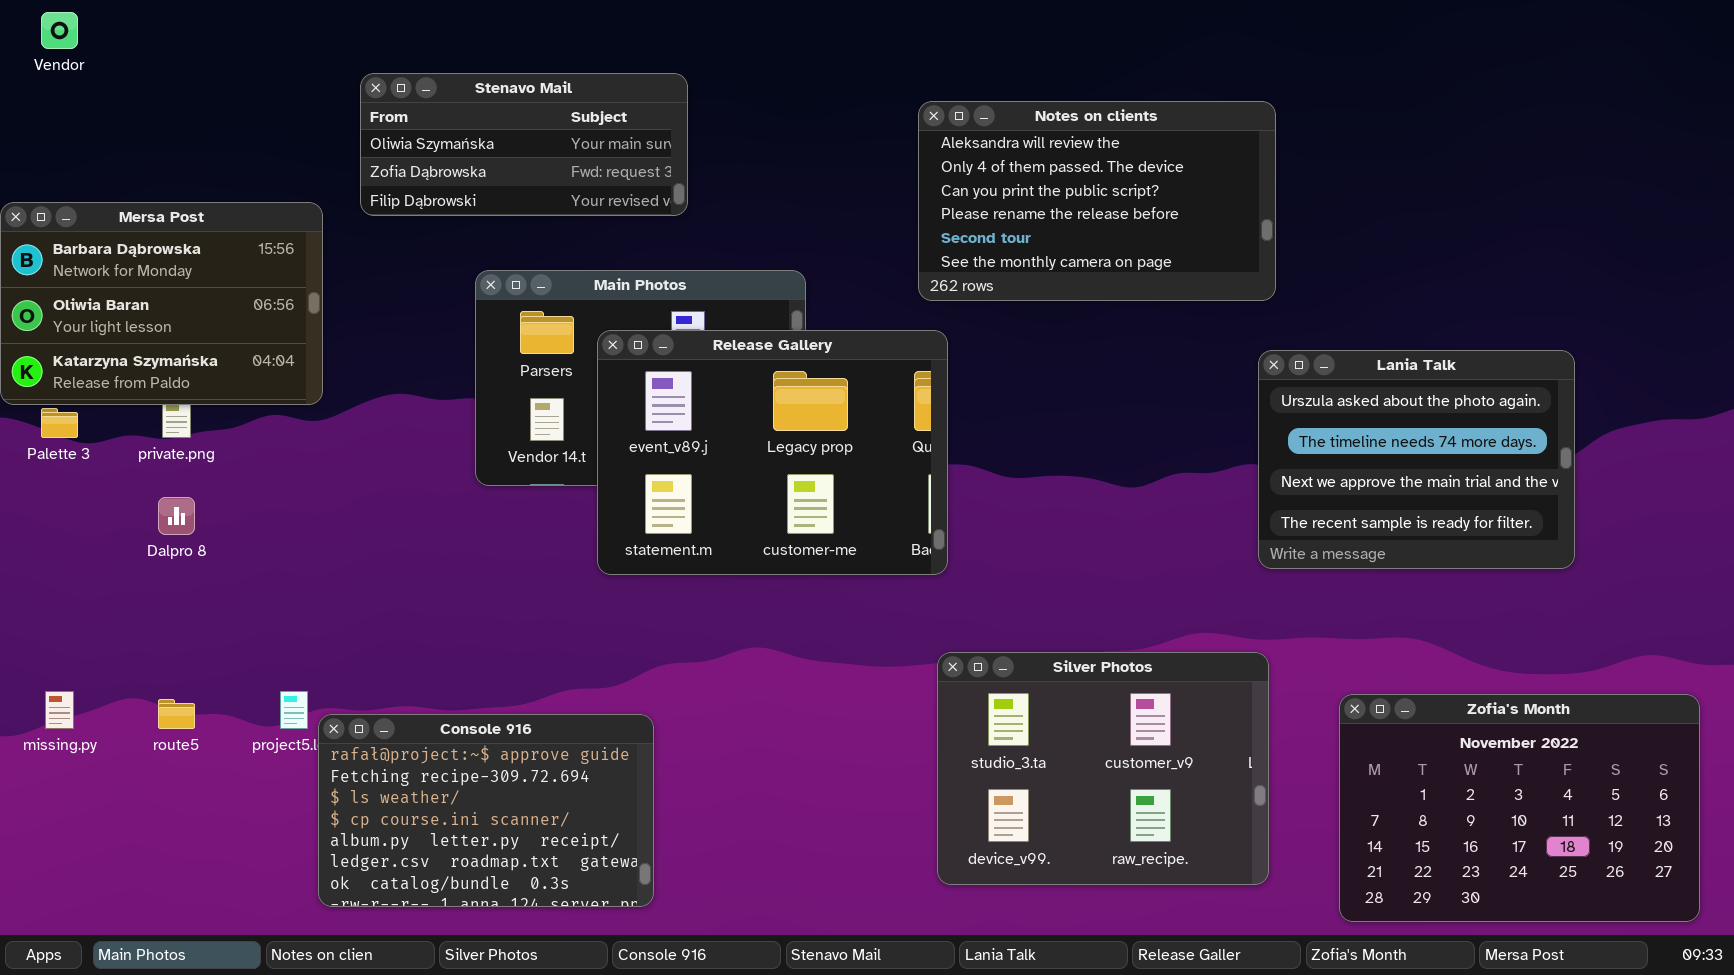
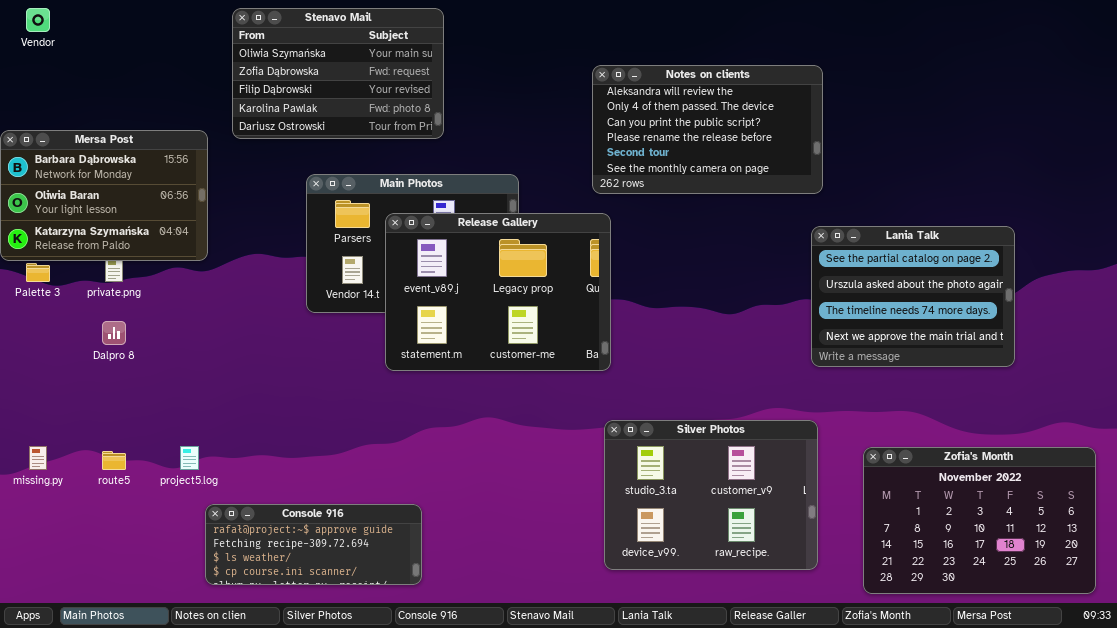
Stenavo Mail: [360,73,688,216] -> [232,8,444,139], resized
Lania Talk: [1258,350,1575,569] -> [811,226,1015,367], scrolled up 1 row
Console 916: [318,714,654,907] -> [205,504,422,585], resized

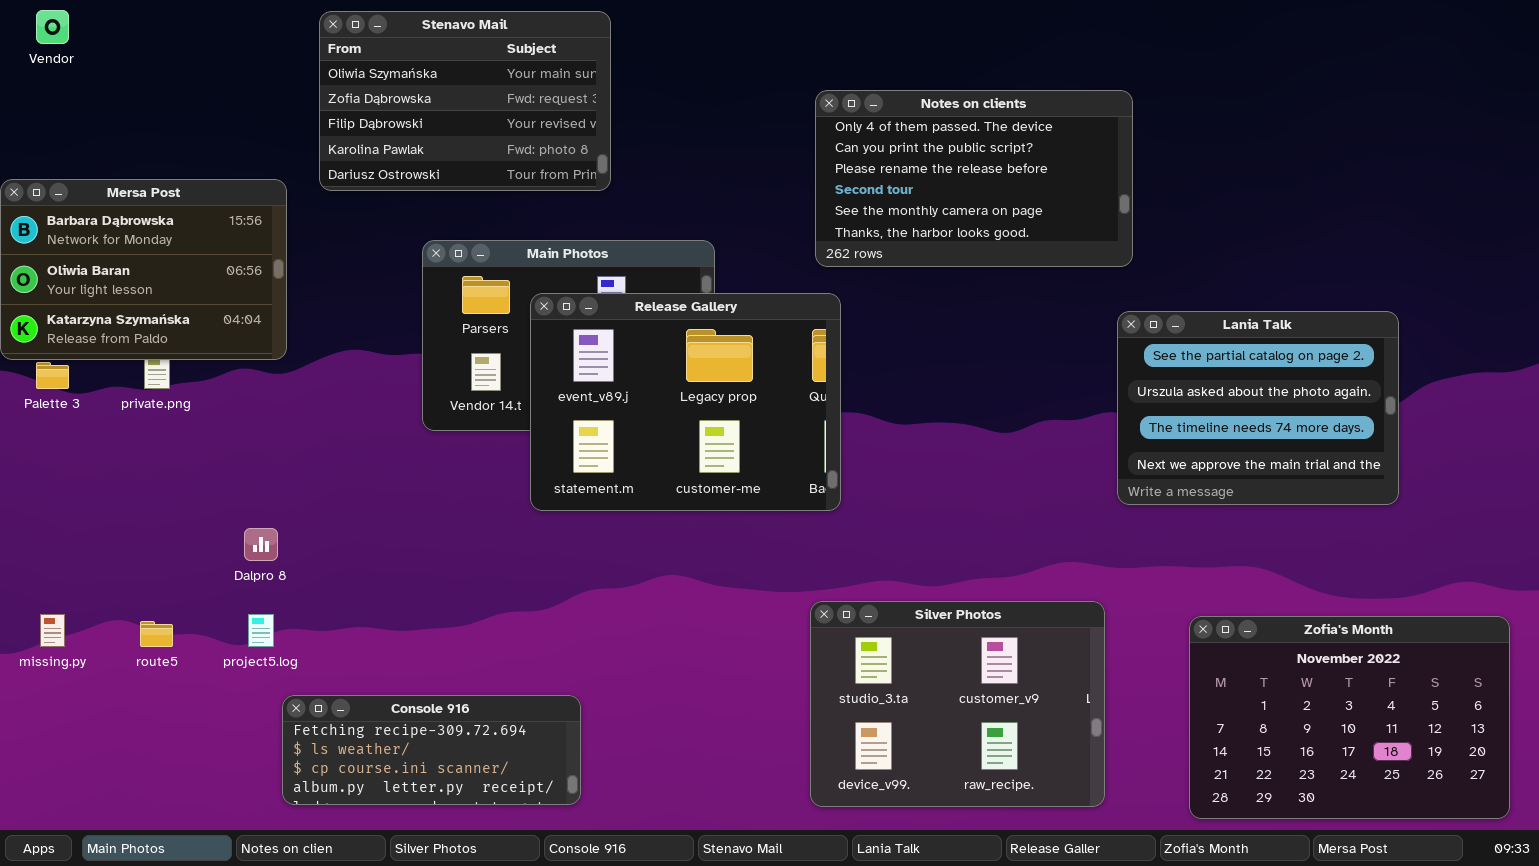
Notes on clients: [592,65,823,194] -> [815,90,1133,267], scrolled down 1 row
Dalpro 8: [102,321,126,345] -> [244,528,278,561], moved
Silver Photos: [604,420,818,570] -> [810,601,1105,807], moved
Console 916: [205,504,422,585] -> [282,695,581,805], scrolled down 1 row

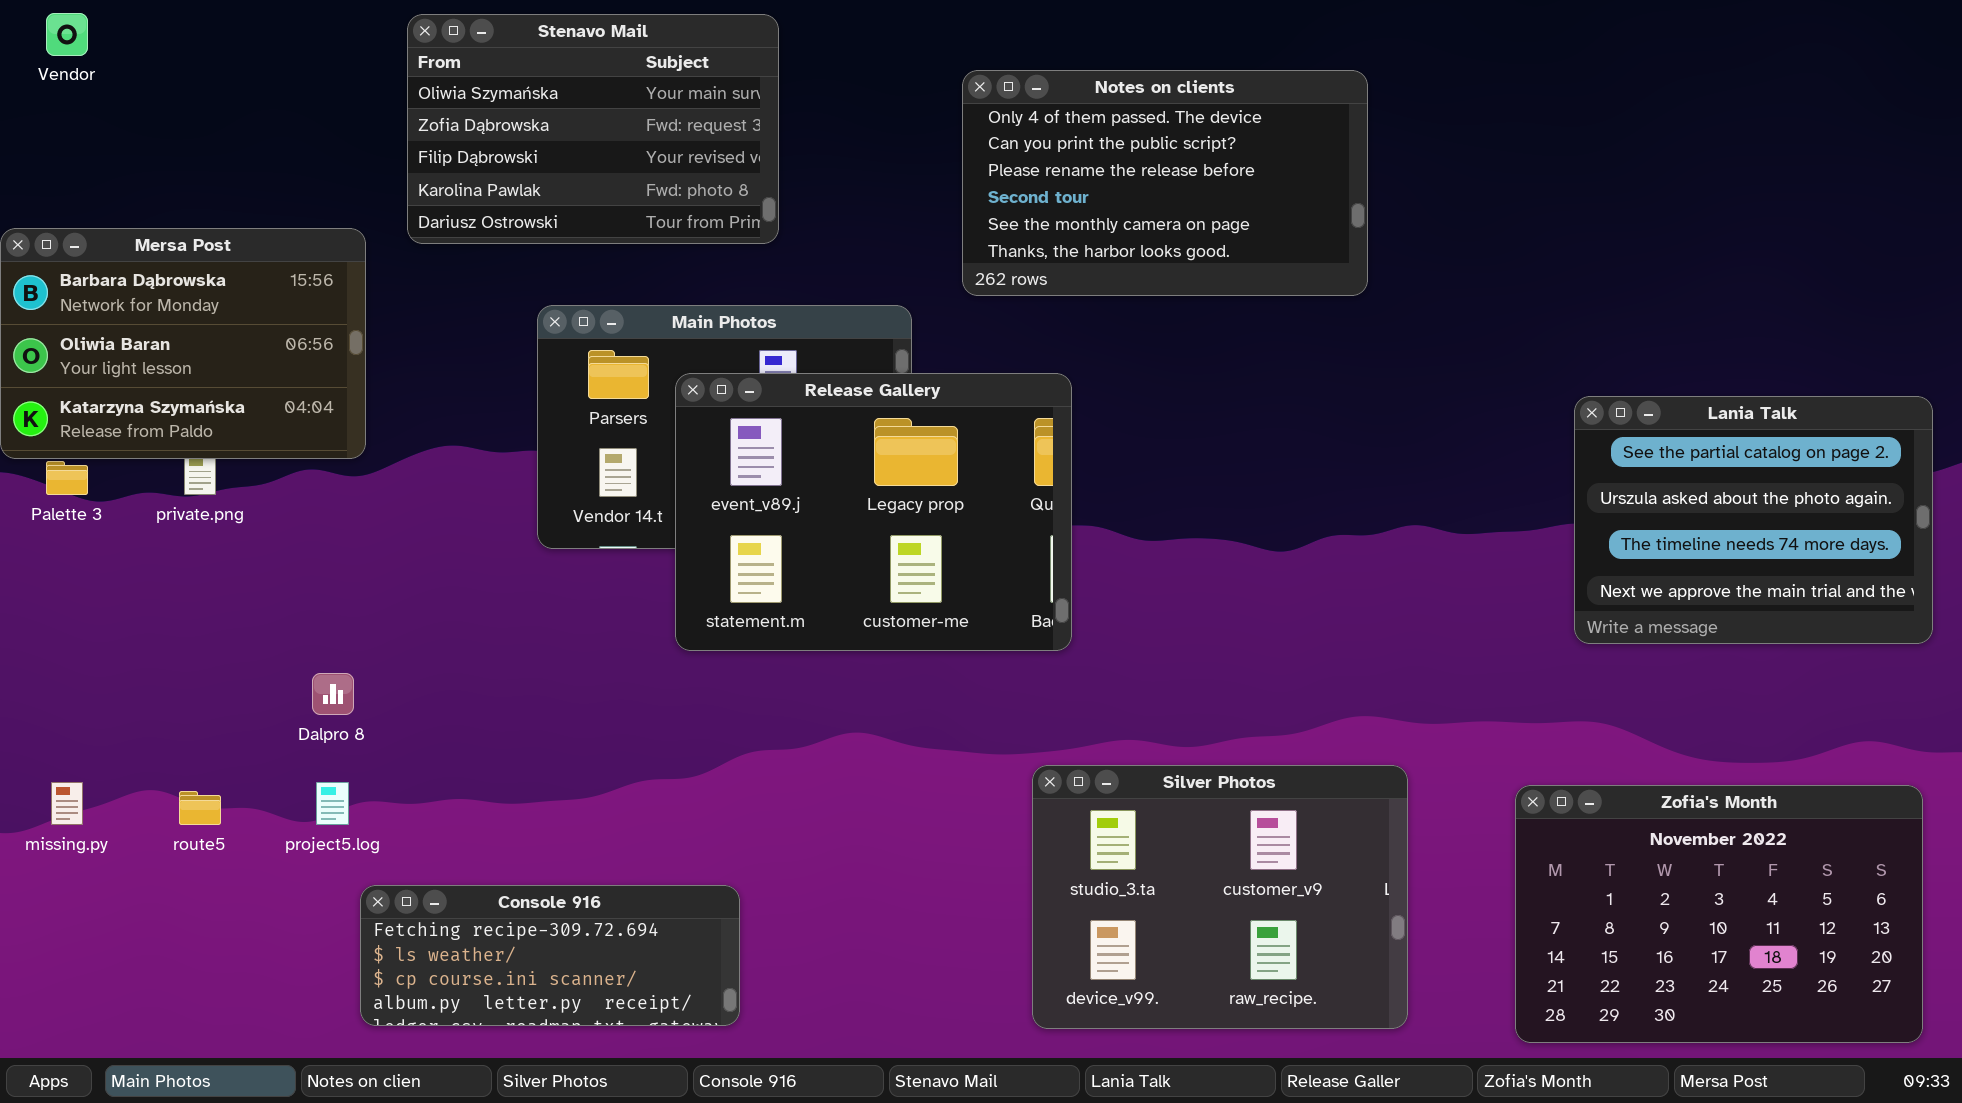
Notes on clients: [815,90,1133,267] -> [962,70,1368,296], moved
Lania Talk: [1117,311,1399,505] -> [1574,396,1933,644], moved

